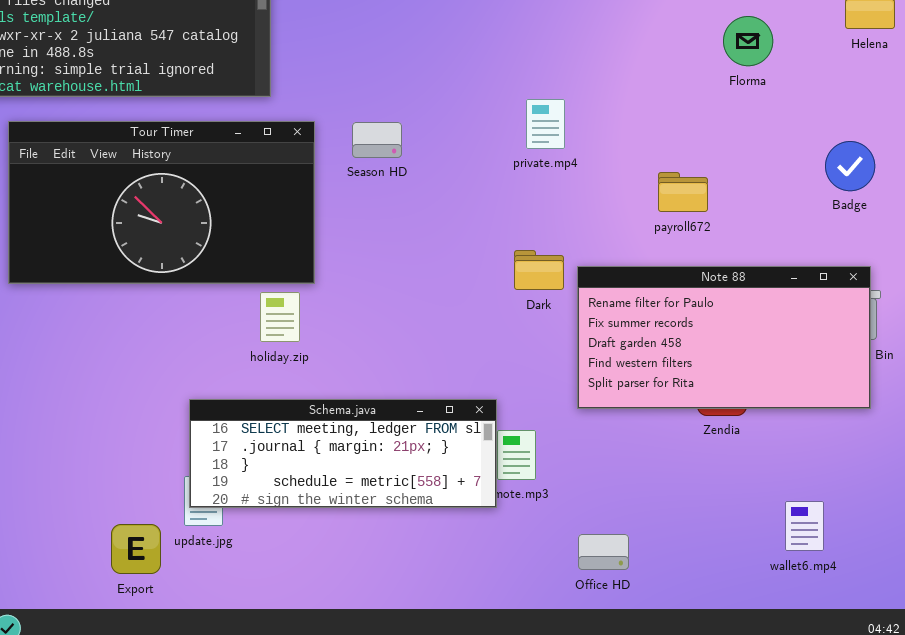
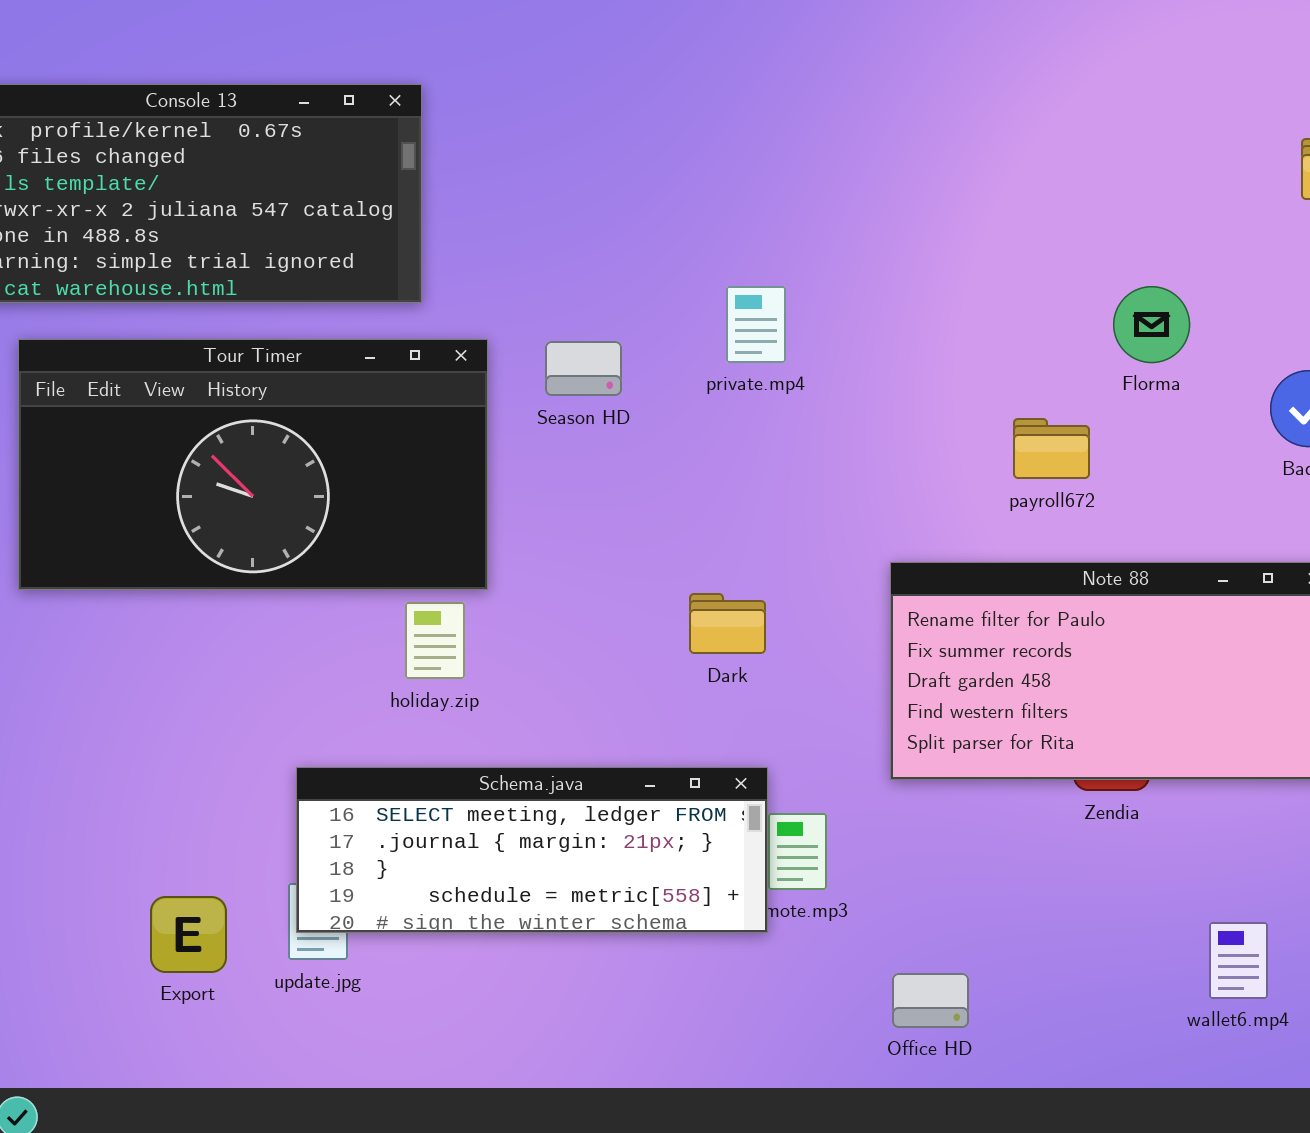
Florma: [723,16,773,66] -> [1113,286,1190,363], moved
private.mp4: [526,99,565,149] -> [726,286,786,363], moved
Dark: [514,250,564,290] -> [689,593,766,654], moved
Export: [111,524,161,574] -> [150,896,227,973], moved

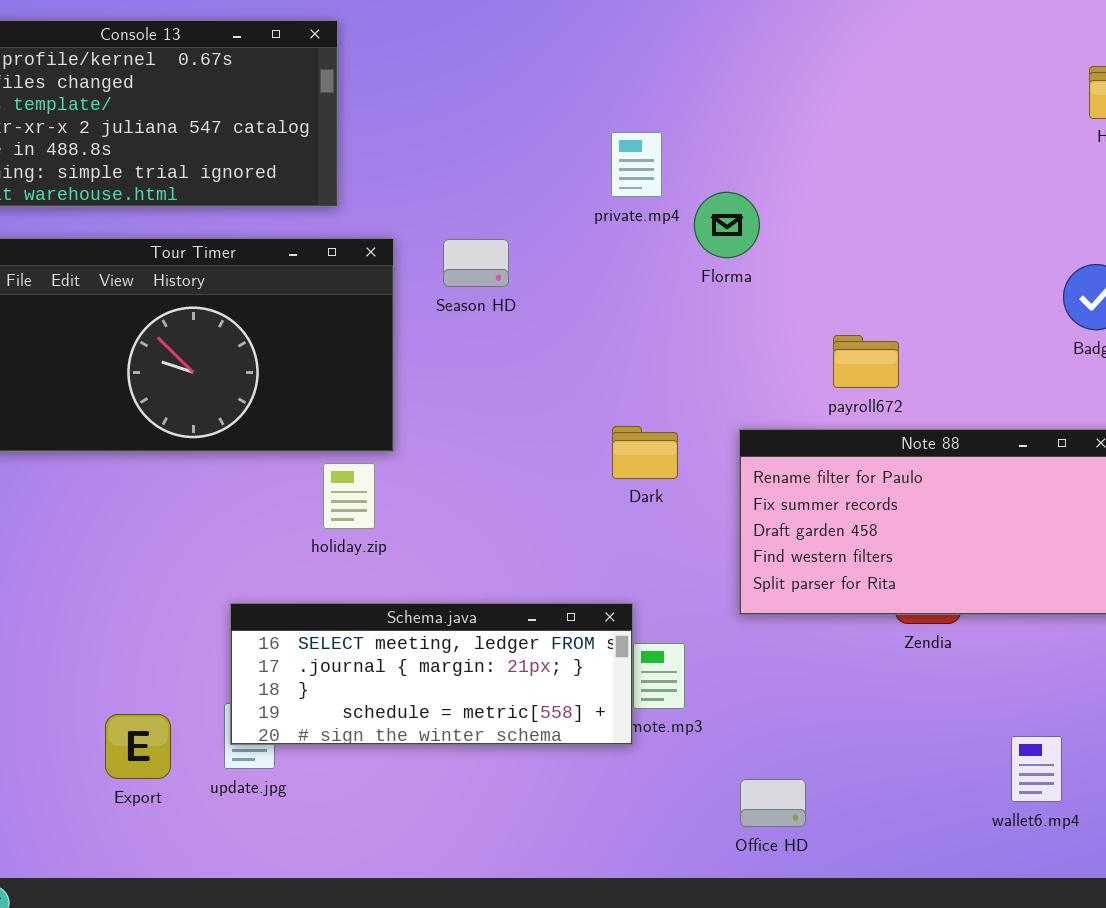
private.mp4: [726,286,786,363] -> [611,132,662,197], moved
Florma: [1113,286,1190,363] -> [694,192,760,258], moved
payroll672: [1013,418,1090,479] -> [833,335,899,388], moved
Dark: [689,593,766,654] -> [612,426,678,479], moved

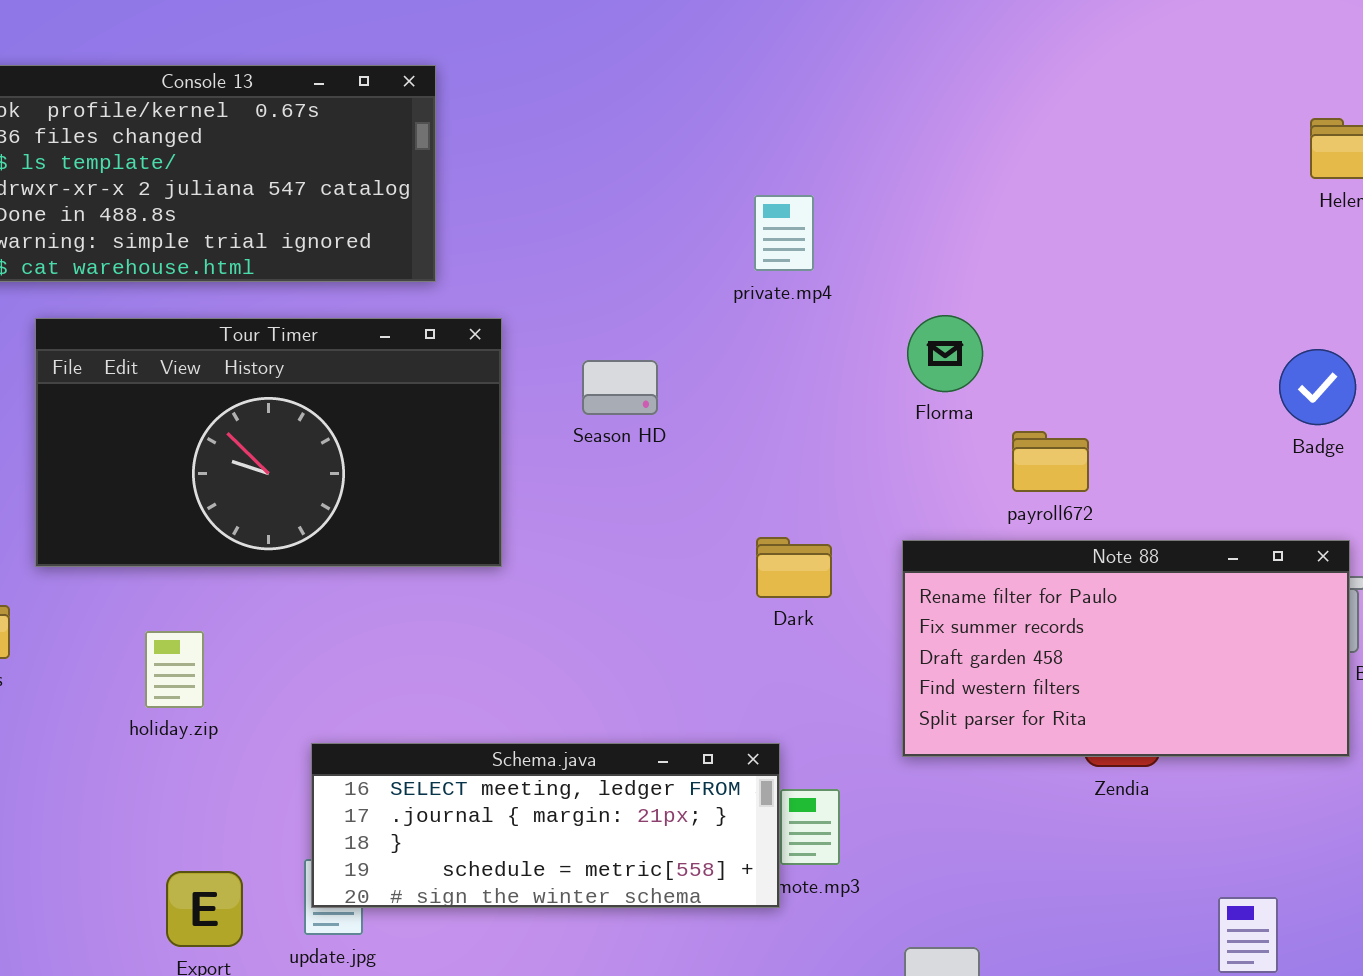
Florma: [694,192,760,258] -> [907,315,983,392], moved
Season HD: [443,239,509,287] -> [582,360,658,415], moved
holiday.zip: [323,463,375,529] -> [145,631,204,708], moved

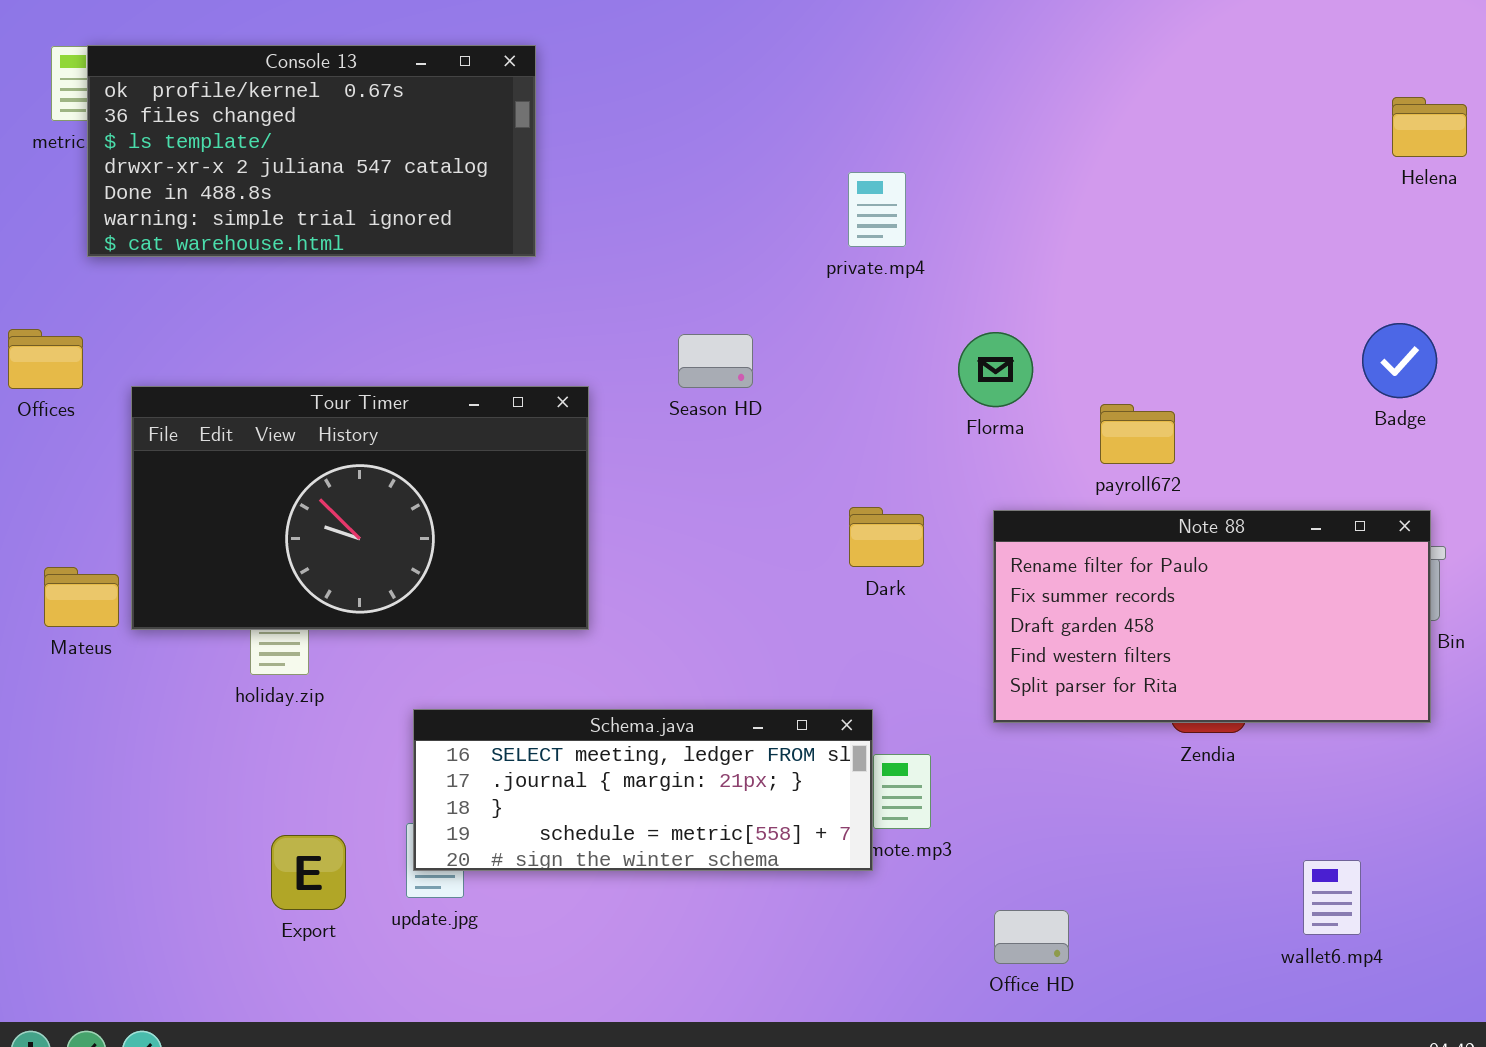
Florma: [907,315,983,392] -> [958,332,1033,407], moved
Tour Timer: [35,318,502,567] -> [131,386,589,630], moved

